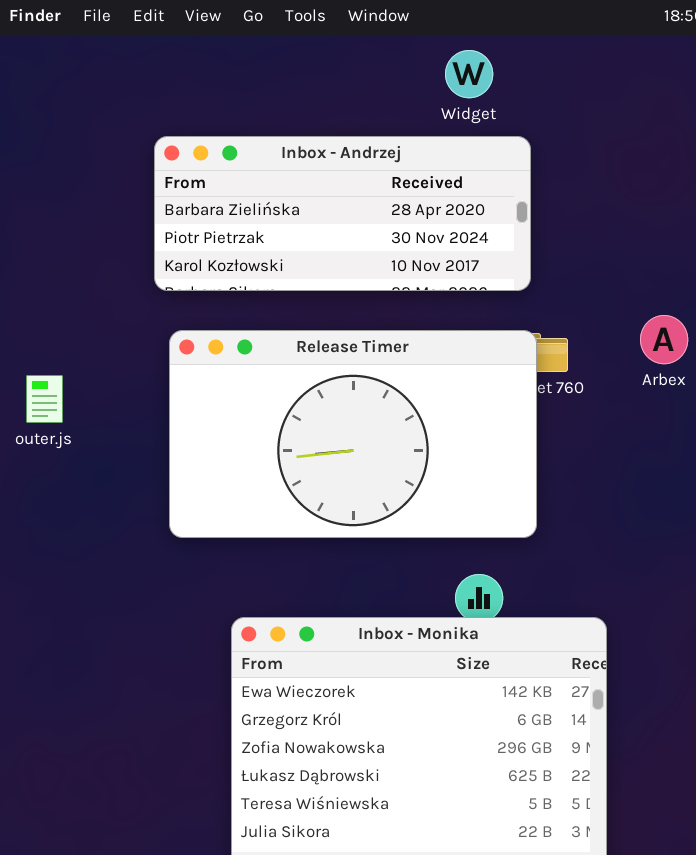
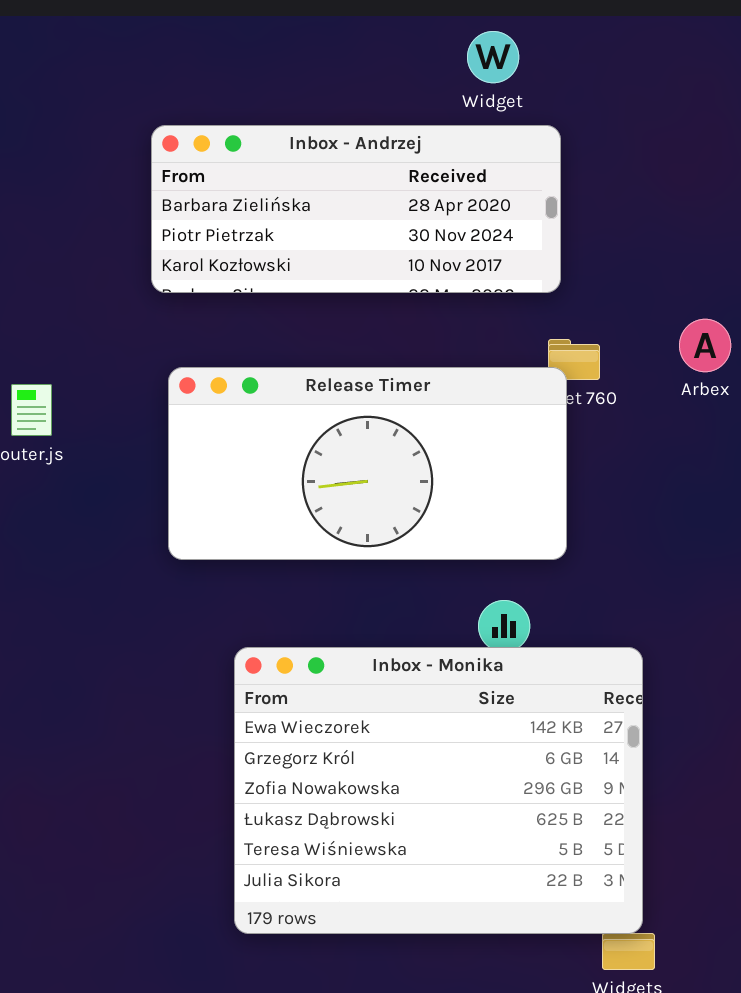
Release Timer: [169,330,537,538] -> [168,367,567,560], resized

